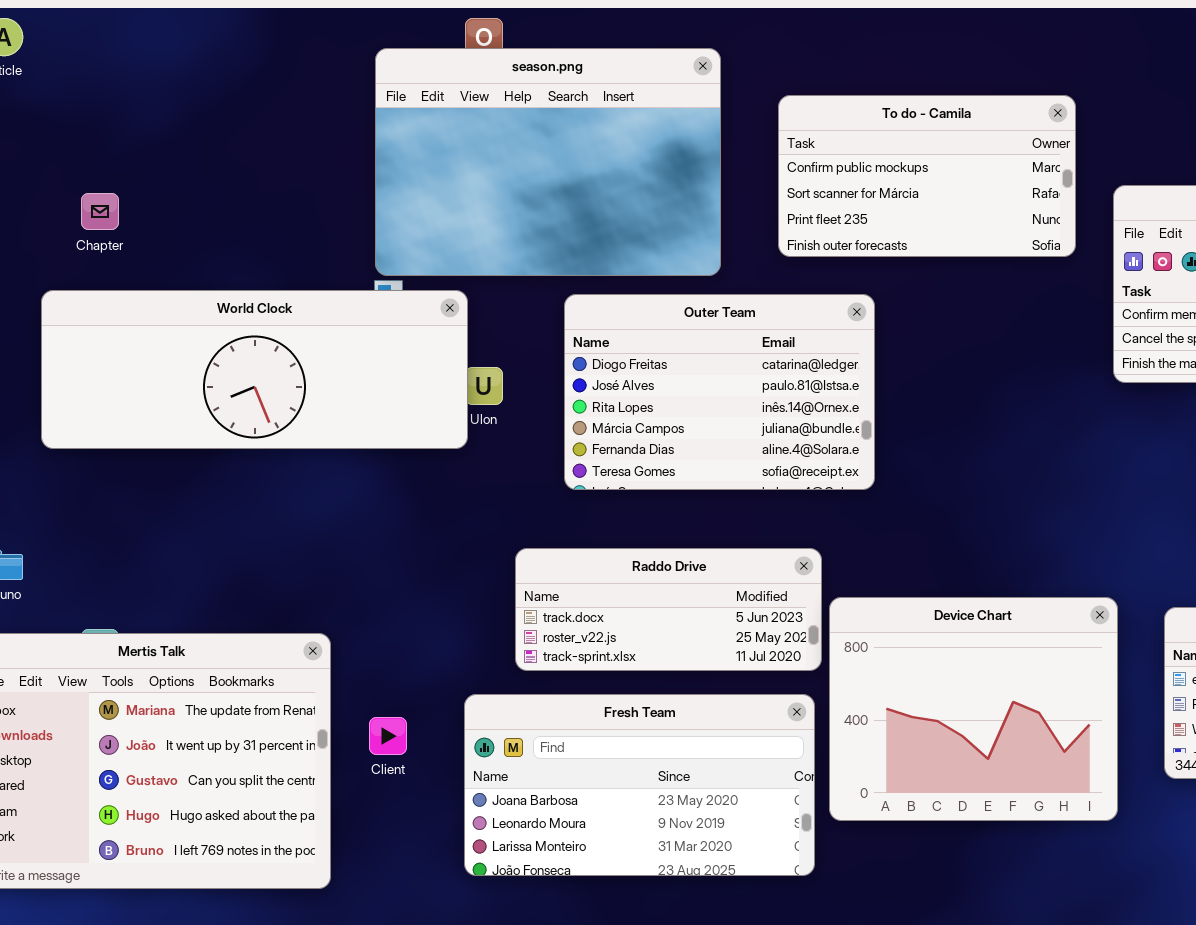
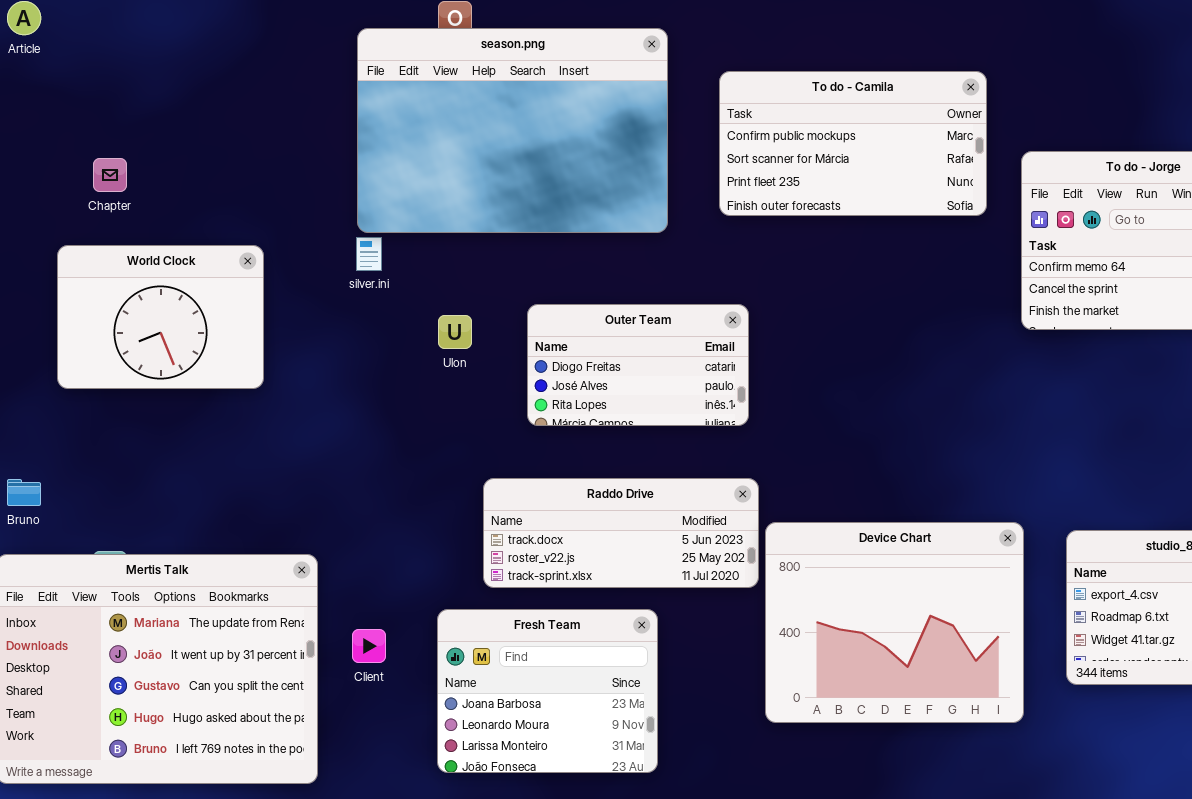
World Clock: [41,290,468,449] -> [57,245,264,389], resized
Outer Team: [564,294,875,490] -> [527,304,749,426], resized
Fresh Team: [464,694,815,876] -> [437,609,658,773], resized

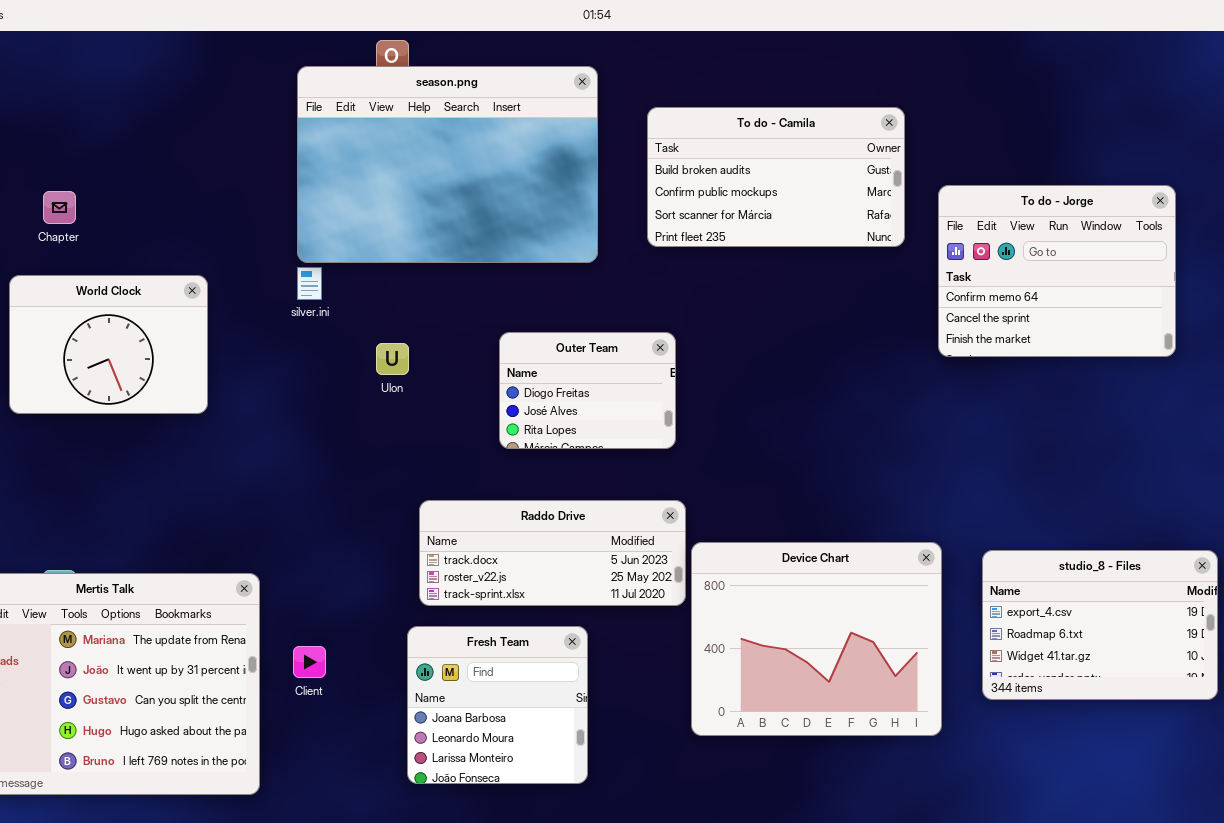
To do - Camila: [719,71,987,216] -> [647,107,905,247], scrolled up 1 row
Outer Team: [527,304,749,426] -> [499,332,676,449], resized
Fresh Team: [437,609,658,773] -> [407,626,588,784], resized

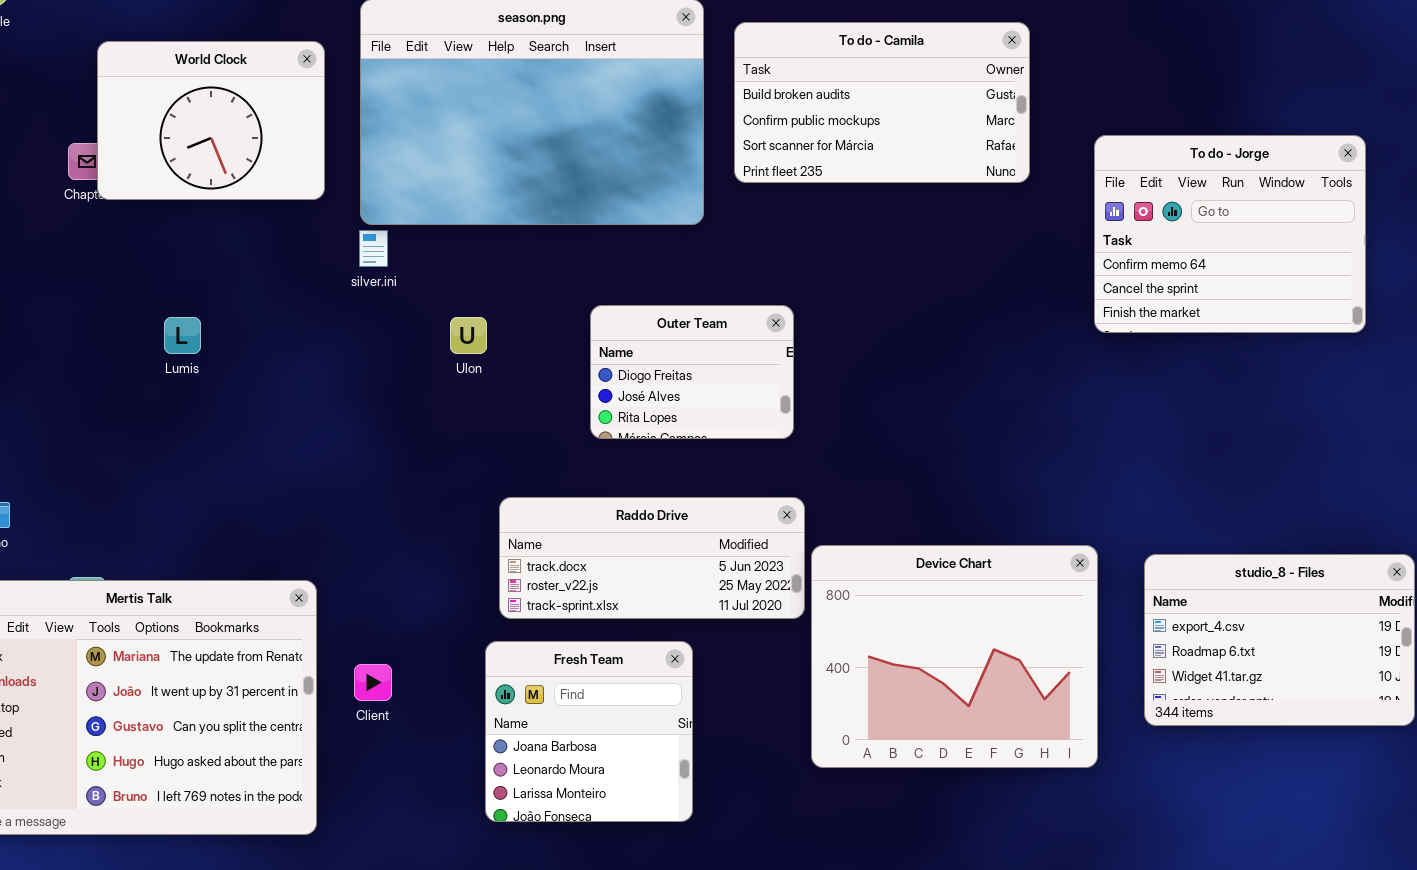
To do - Camila: [647,107,905,247] -> [734,22,1030,183], moved
World Clock: [9,275,208,414] -> [97,41,325,200], moved

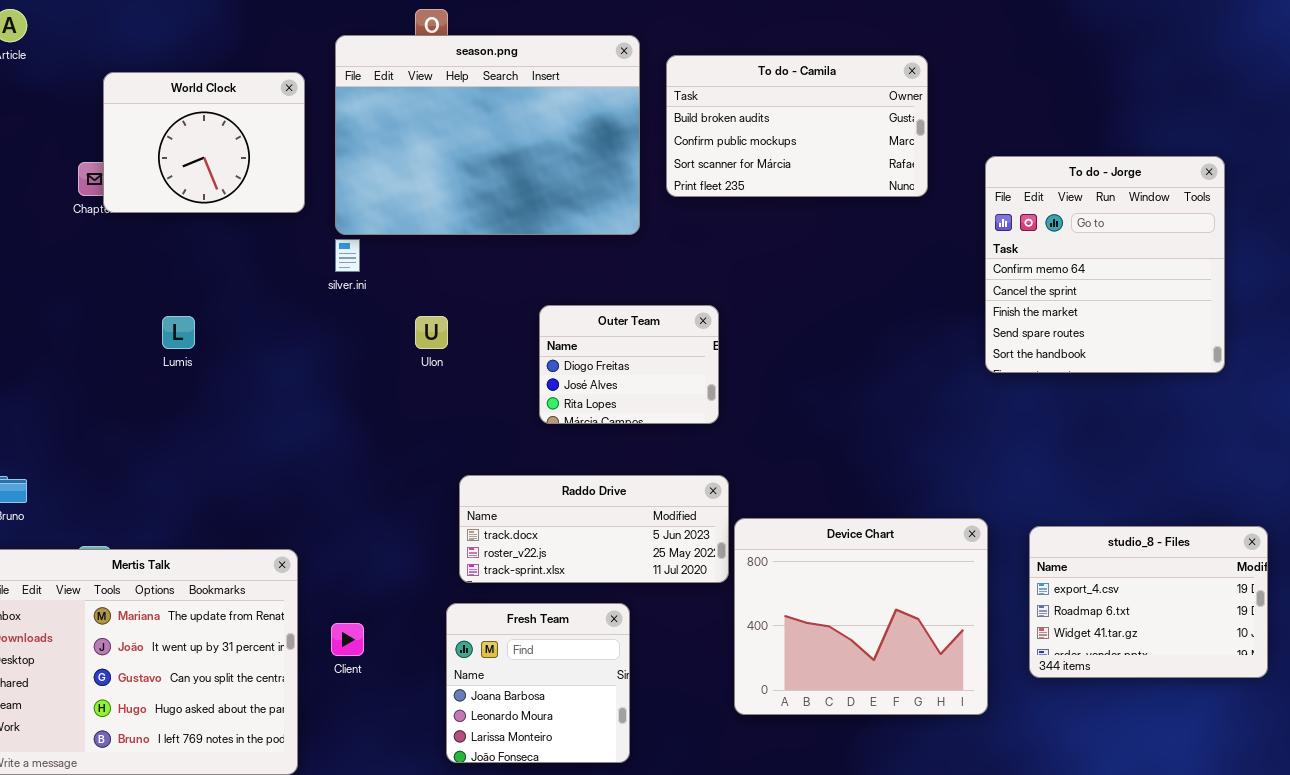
To do - Jorge: [1094,135,1366,333] -> [985,156,1225,373], resized

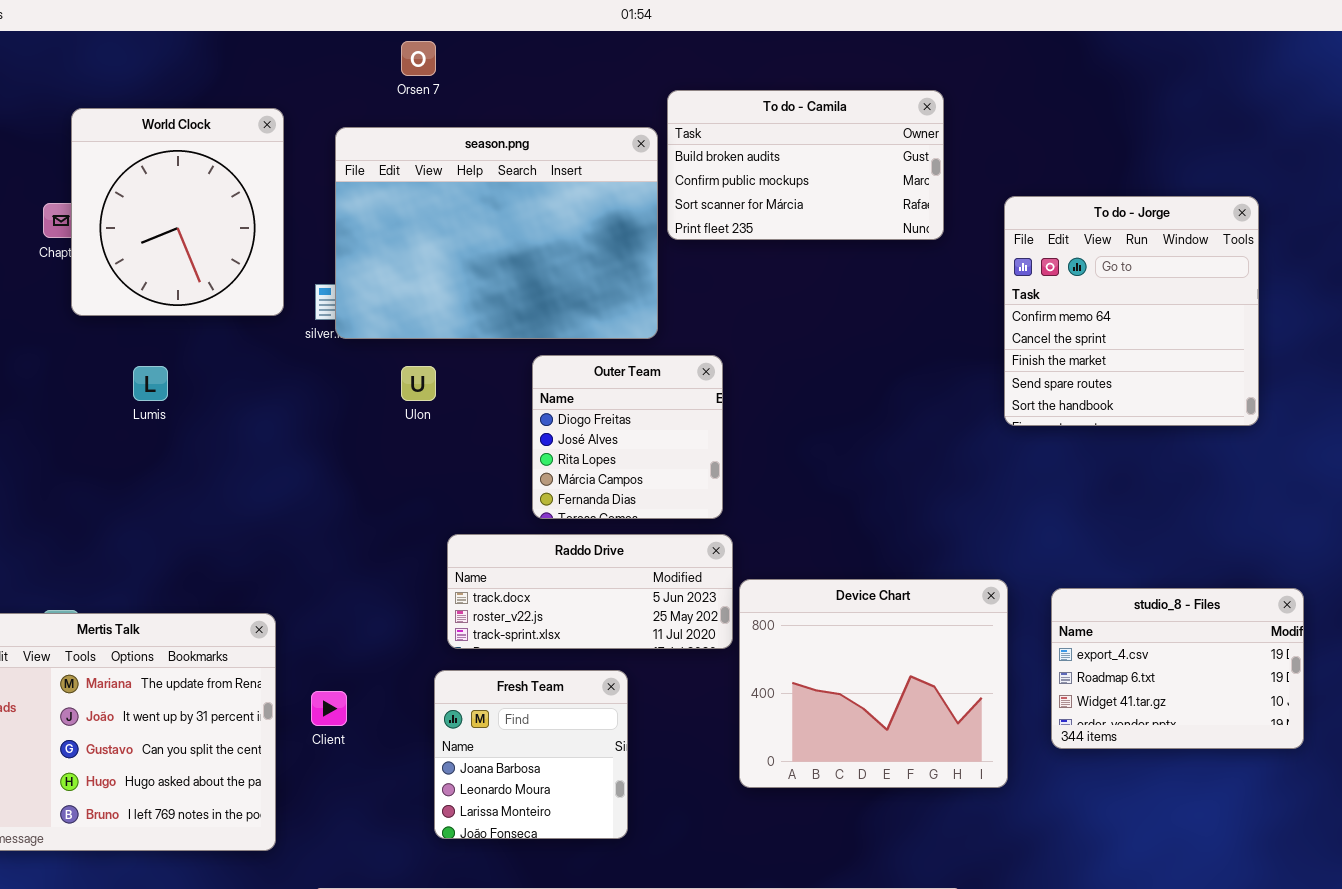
season.png: [335,35,640,235] -> [335,127,658,339], moved
World Clock: [103,72,305,213] -> [71,108,284,316], resized
Outer Team: [539,305,719,424] -> [532,355,723,519], resized

